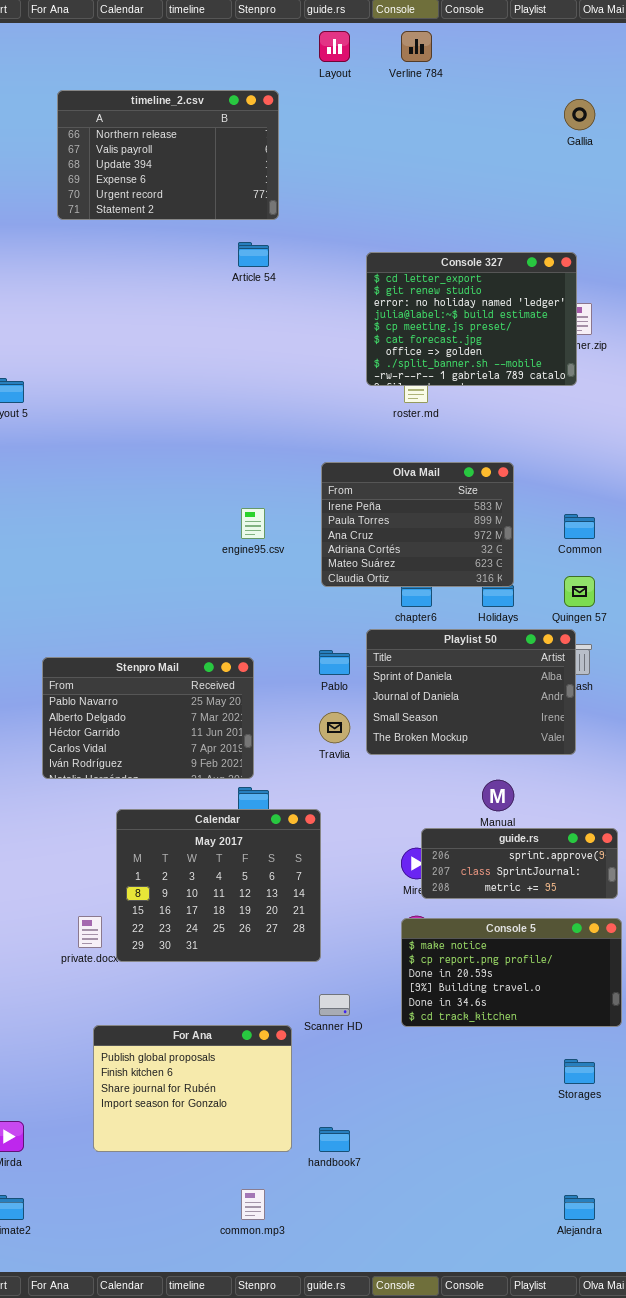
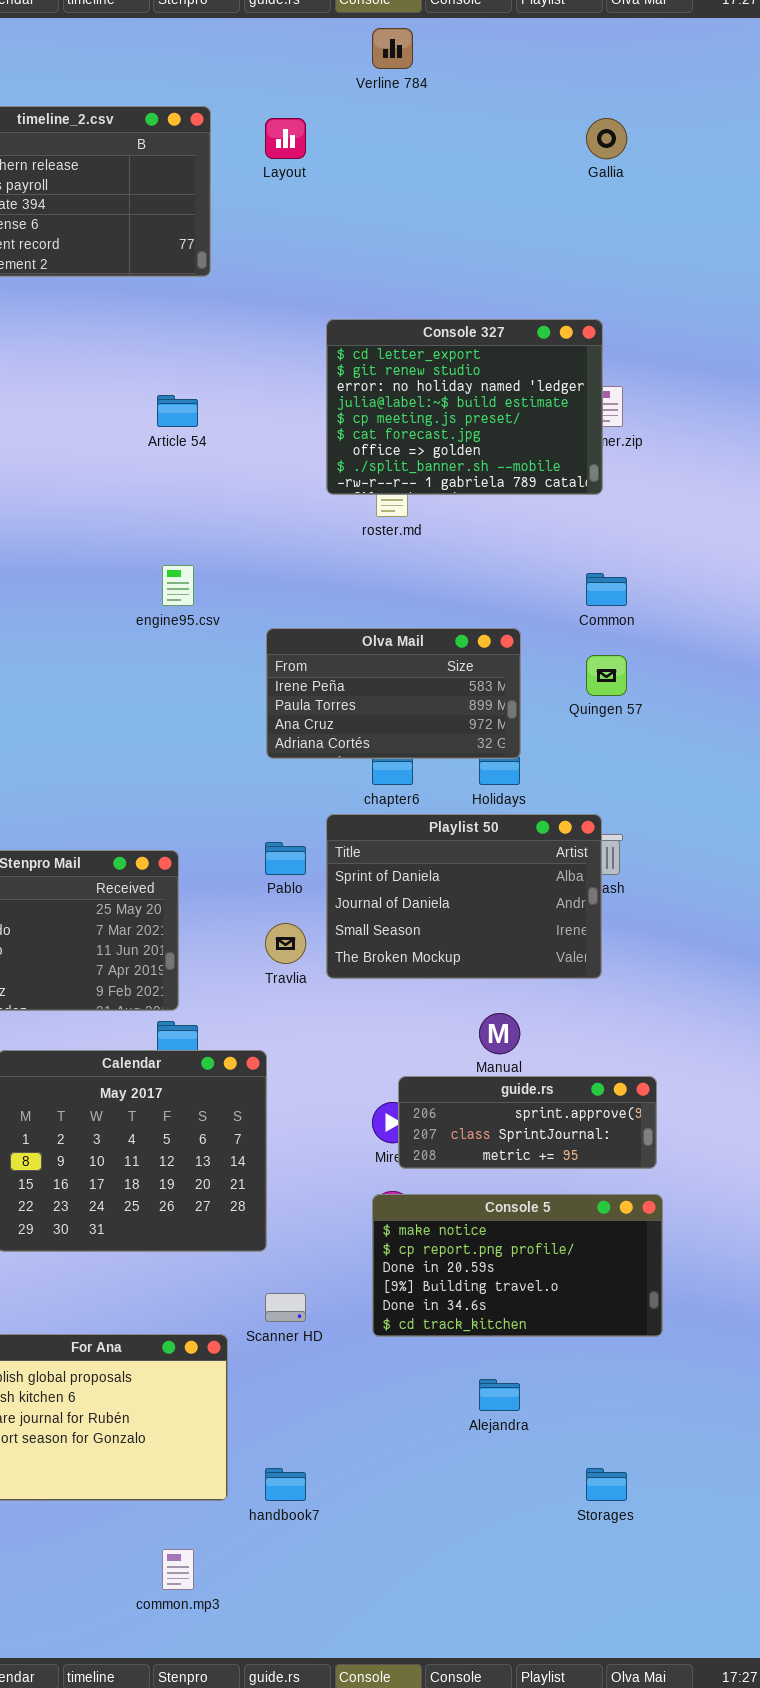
Layout: [319,31,350,62] -> [265,118,306,159], moved
Article 54: [238,242,269,267] -> [157,395,198,427], moved
Olva Mail: [321,462,514,587] -> [266,628,521,759], resized
engine95.csv: [241,508,265,539] -> [162,565,194,606], moved
Common: [564,514,595,539] -> [586,573,627,606], moved
Quingen 57: [564,576,595,607] -> [586,655,627,696], moved
Storages: [564,1059,595,1084] -> [586,1468,627,1501], moved
Alejandra: [564,1195,595,1220] -> [479,1379,520,1411], moved

